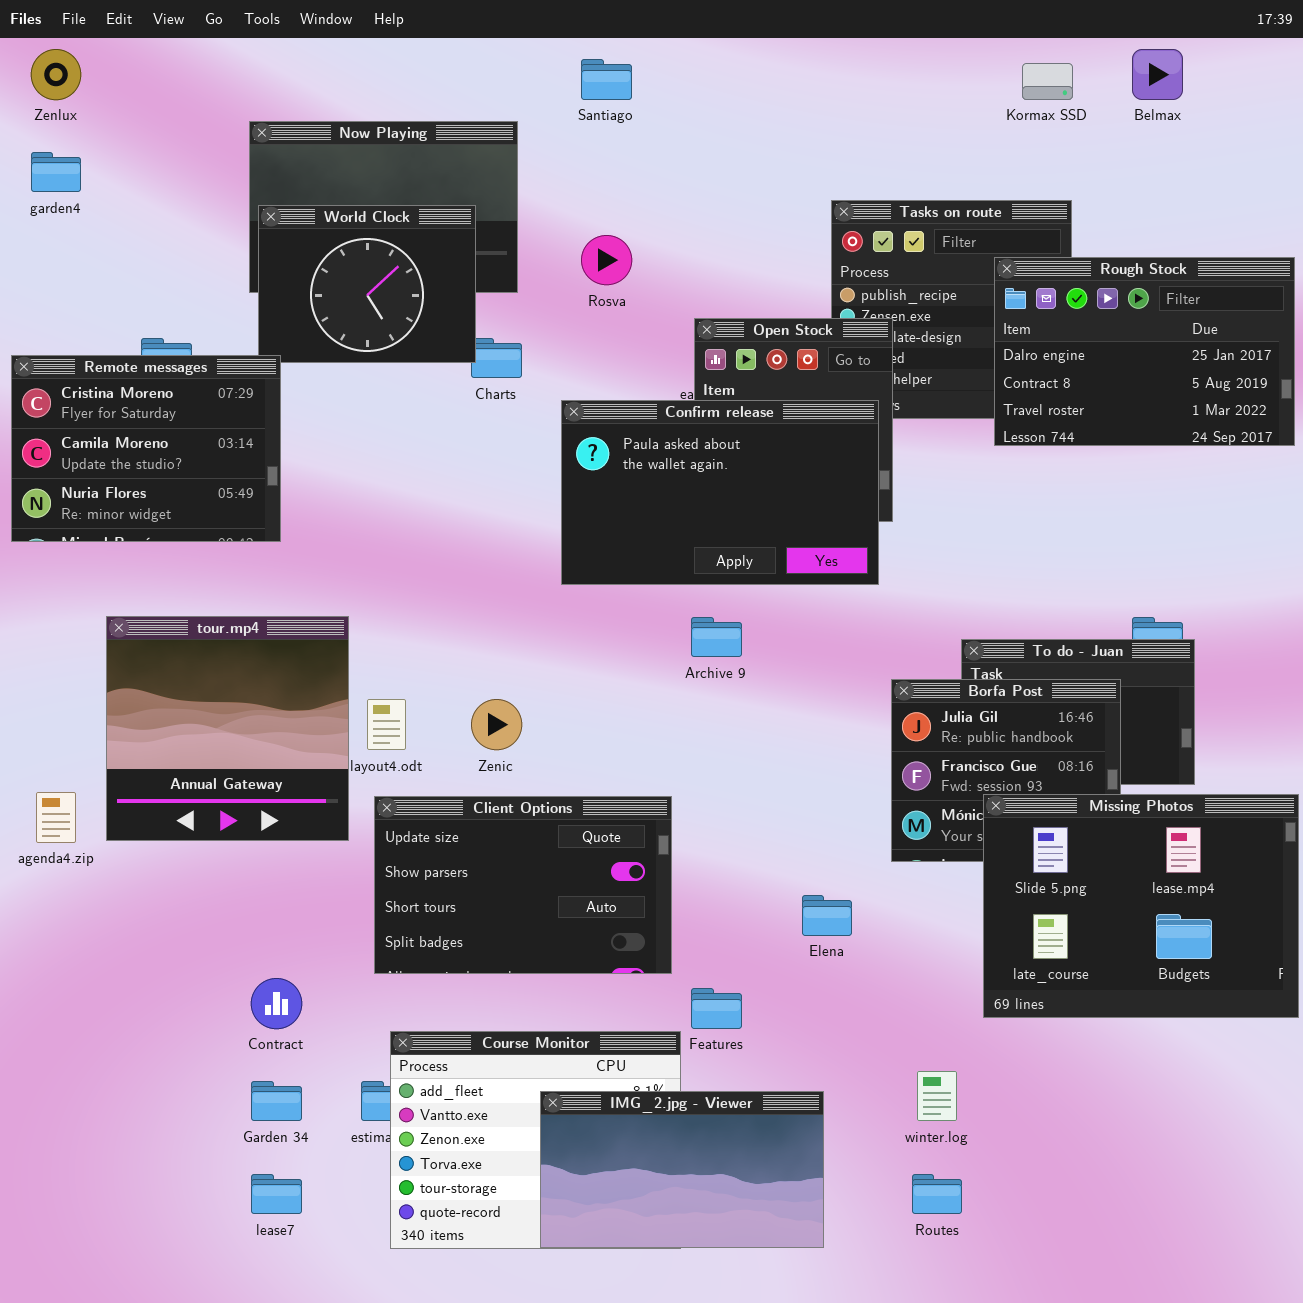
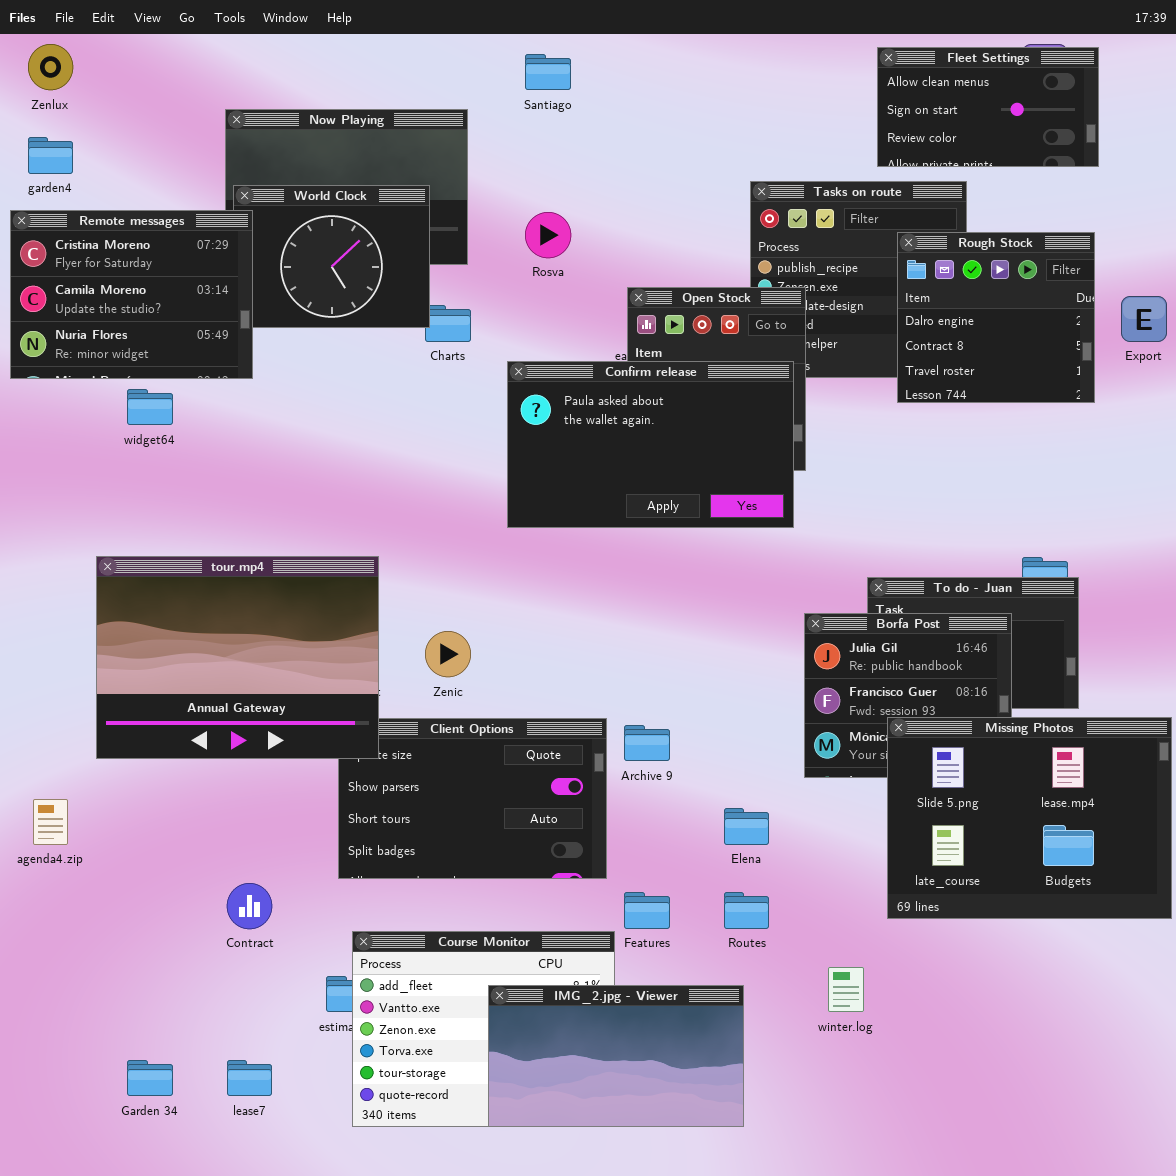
Fleet Settings: none -> [877,47,1099,167], opened
Rough Stock: [994,257,1295,446] -> [897,232,1095,403], resized
Remote messages: [11,355,281,542] -> [10,210,253,379], moved
tour.mp4: [106,616,349,841] -> [96,556,379,759], resized
Archive 9: [691,617,742,657] -> [624,725,670,761], moved
agenda4.zip: [36,792,76,843] -> [33,799,68,845], moved
Garden 34: [251,1081,302,1121] -> [127,1060,173,1096], moved
Routes: [912,1174,962,1214] -> [724,892,769,929], moved

